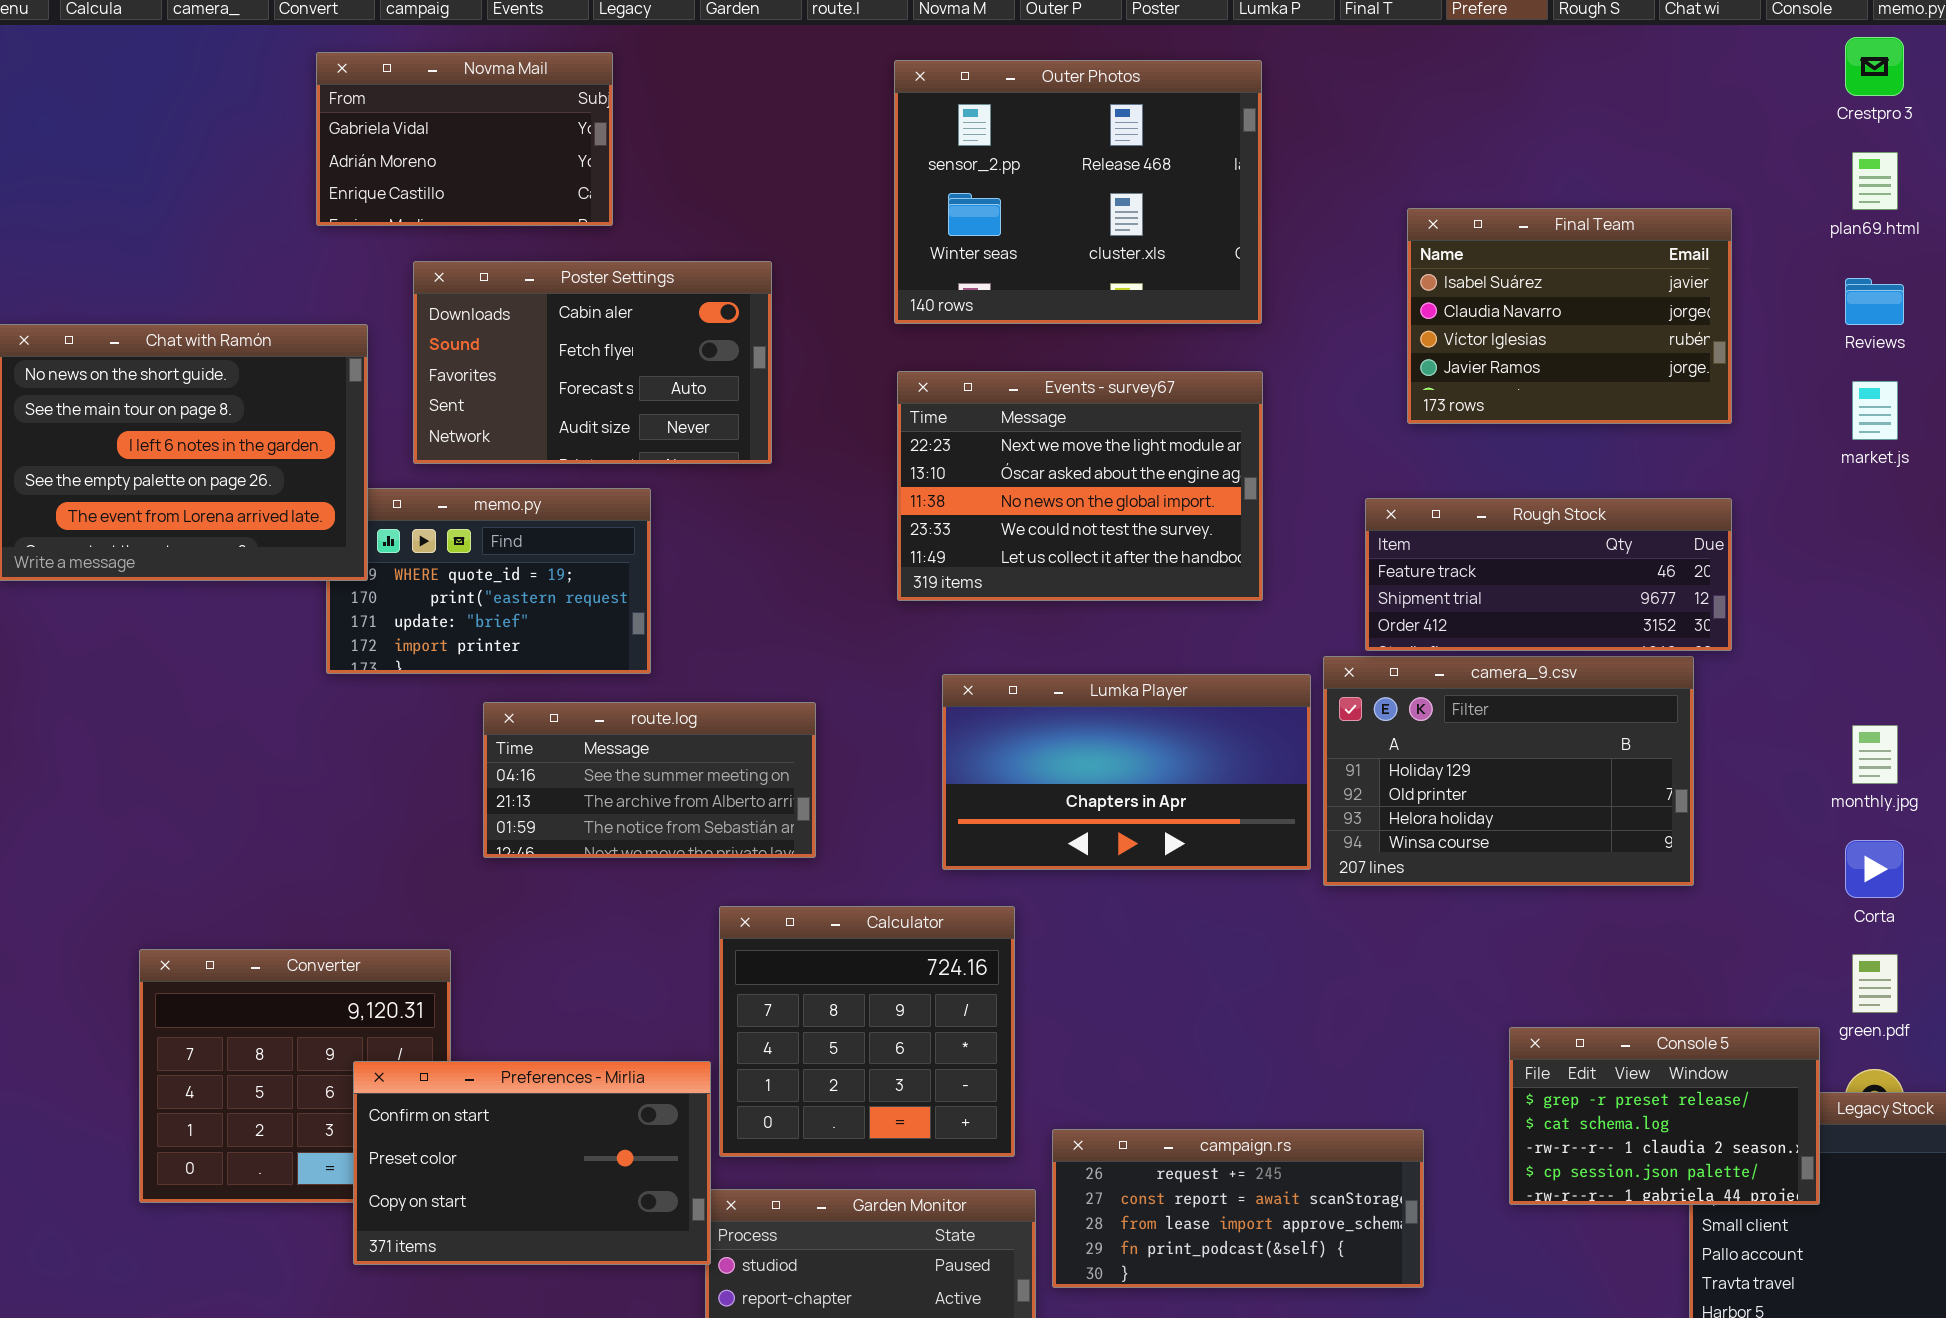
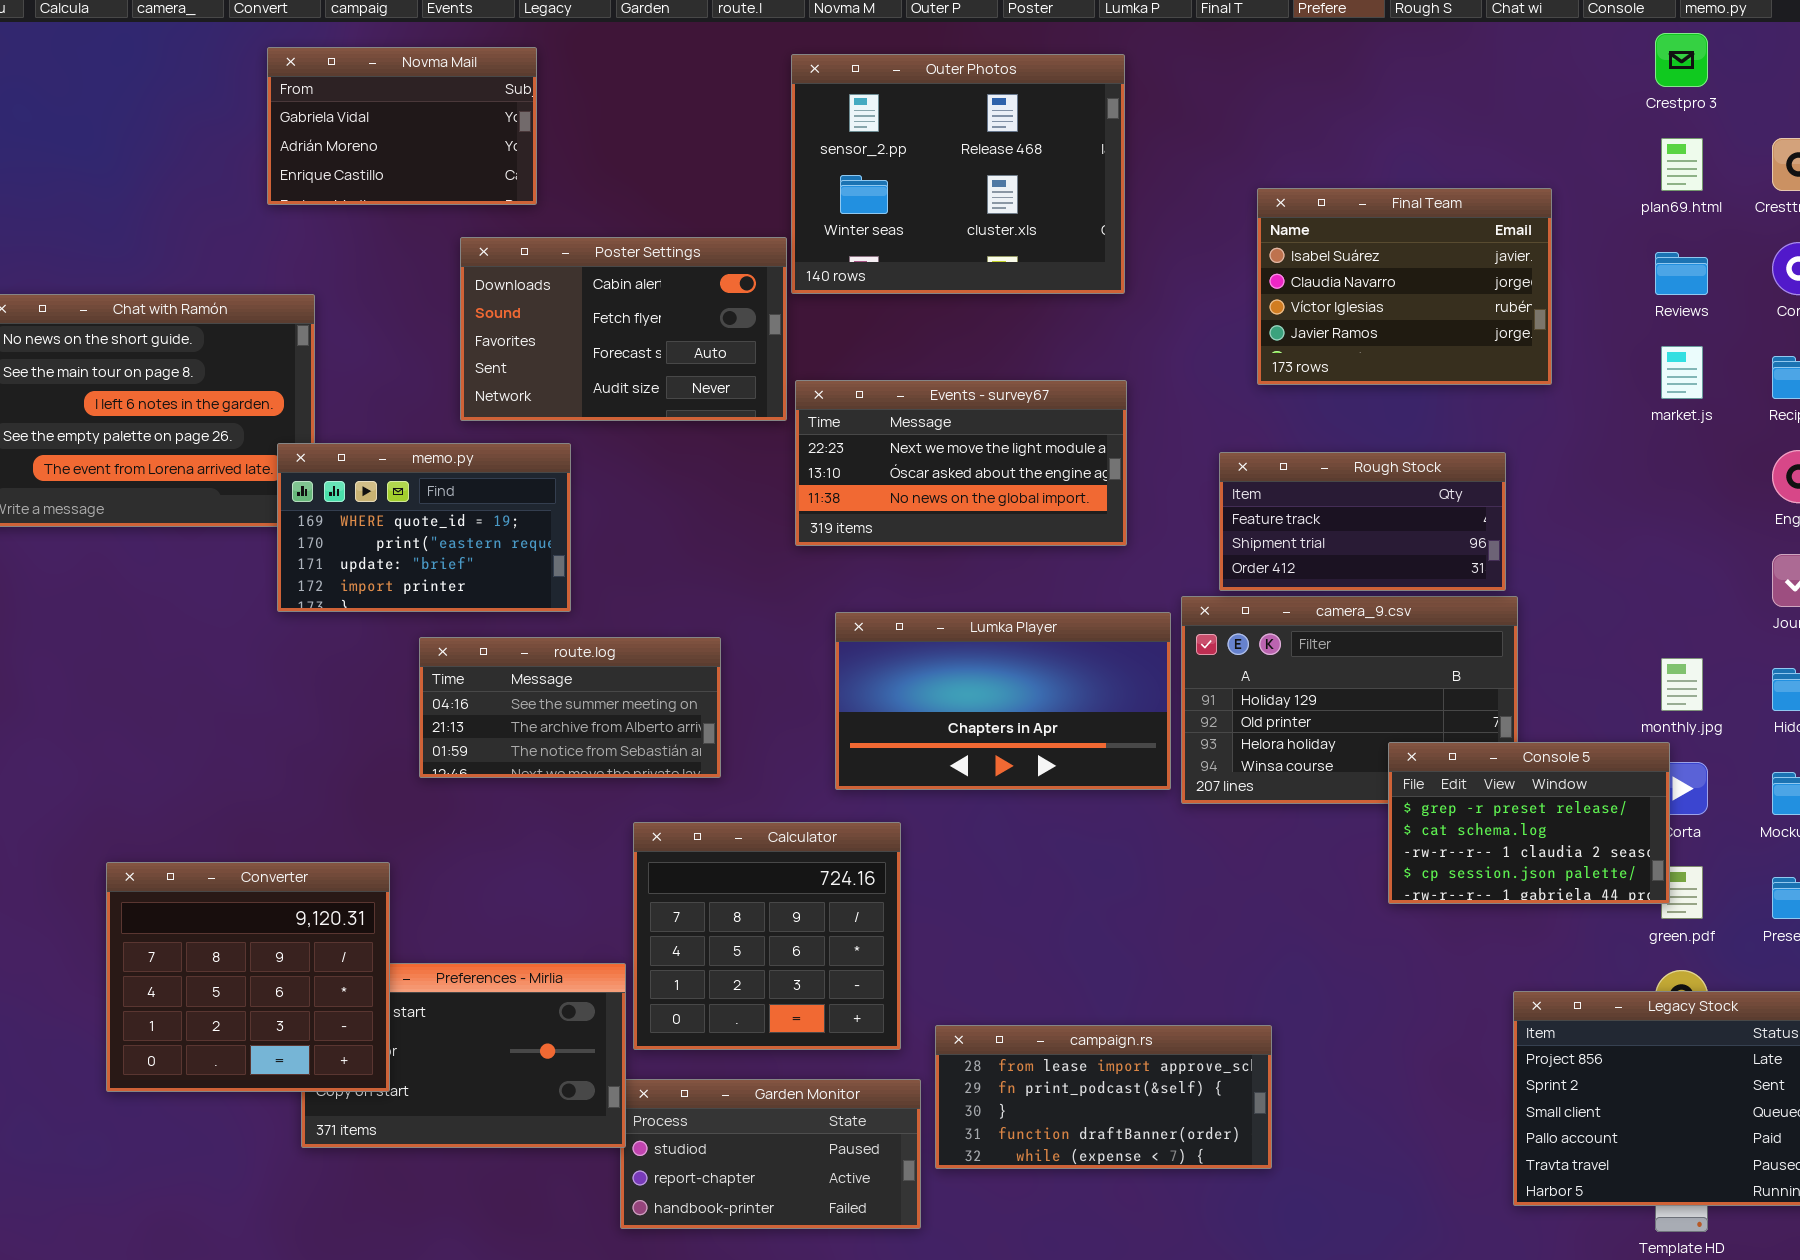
Poster Settings: [413,261,772,464] -> [460,237,787,421], moved
Events - survey67: [897,371,1263,601] -> [795,380,1127,546], resized
memo.py: [326,488,651,674] -> [277,443,571,612], raised
Rough Stock: [1365,498,1732,651] -> [1219,452,1506,591], resized
Converter: [139,949,451,1203] -> [106,862,390,1092], raised
Console 5: [1509,1027,1820,1205] -> [1388,742,1670,904], moved
campaign.rs: [1052,1129,1424,1288] -> [935,1025,1272,1169], scrolled down 2 rows

